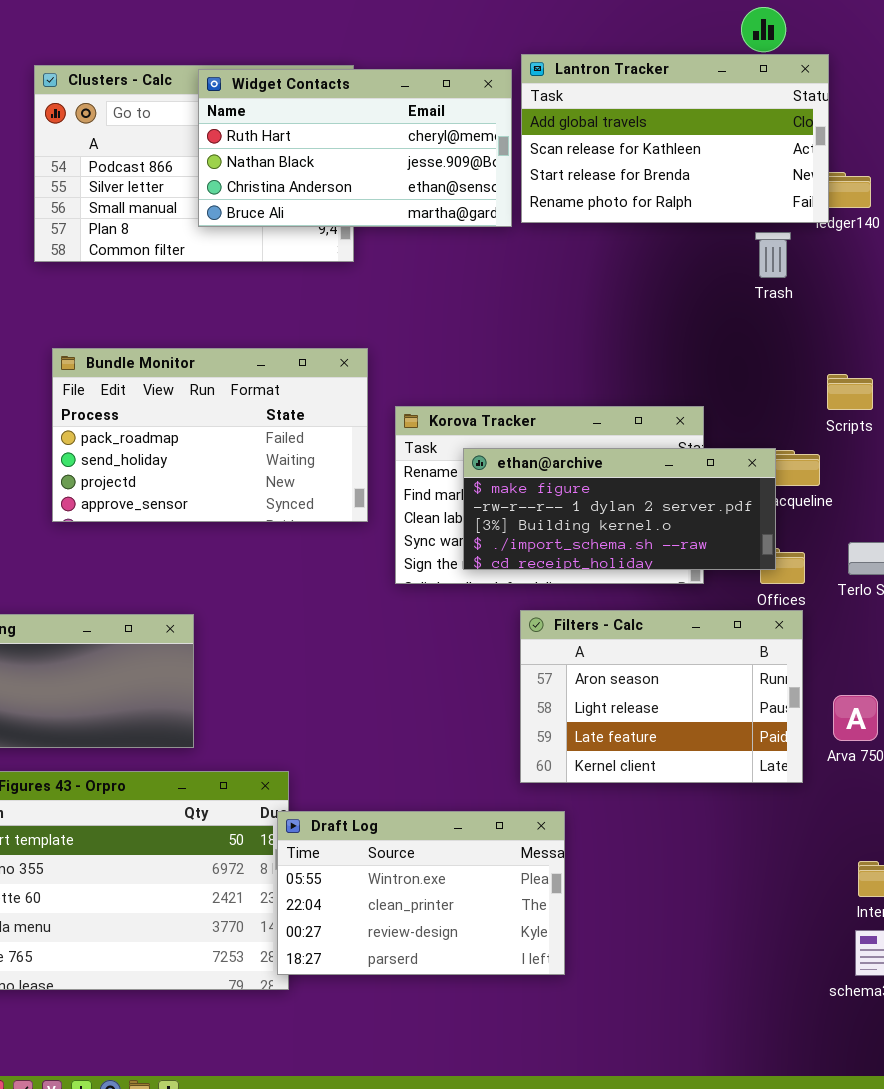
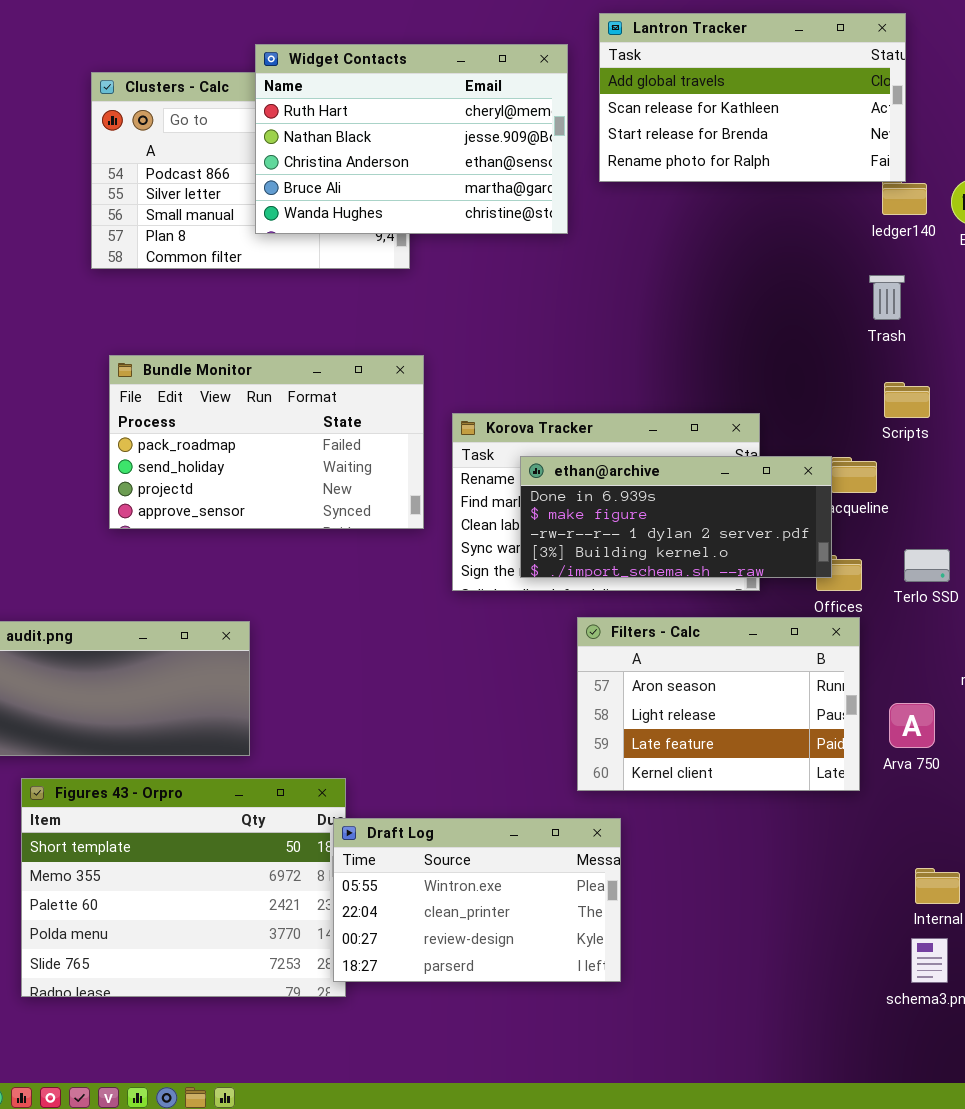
Lantron Tracker: [521,54,829,223] -> [599,13,906,182], moved
Widget Contacts: [198,69,512,227] -> [255,44,568,234], resized
Trash: [755,232,791,278] -> [869,275,905,320], moved
ethan@archive: [463,448,776,570] -> [520,456,832,578], scrolled up 1 row

